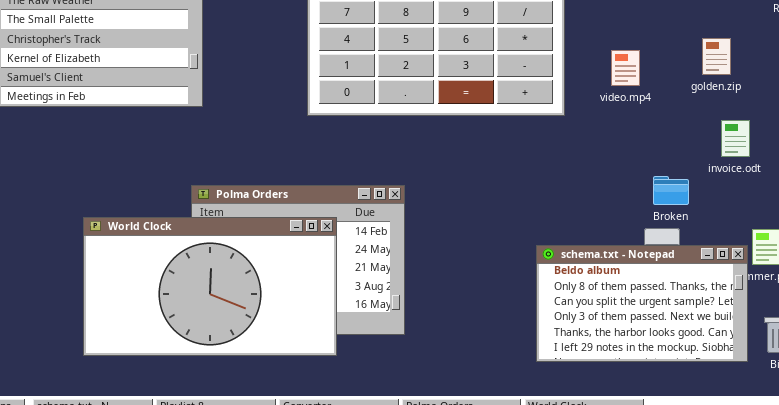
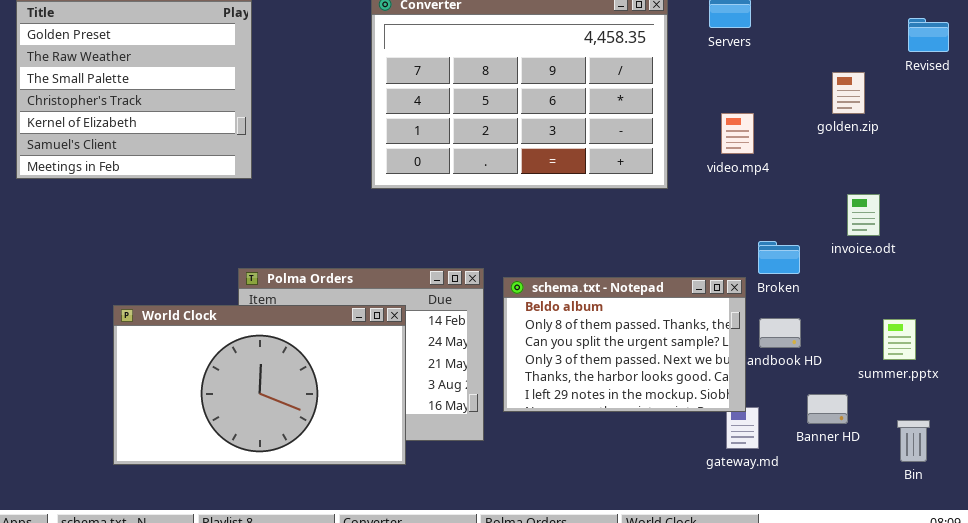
golden.zip: [702,38,731,75] -> [832,72,865,114], moved
Broken: [653,176,689,205] -> [758,241,800,274], moved
schema.txt - Notepad: [536,245,748,362] -> [503,277,746,412], moved

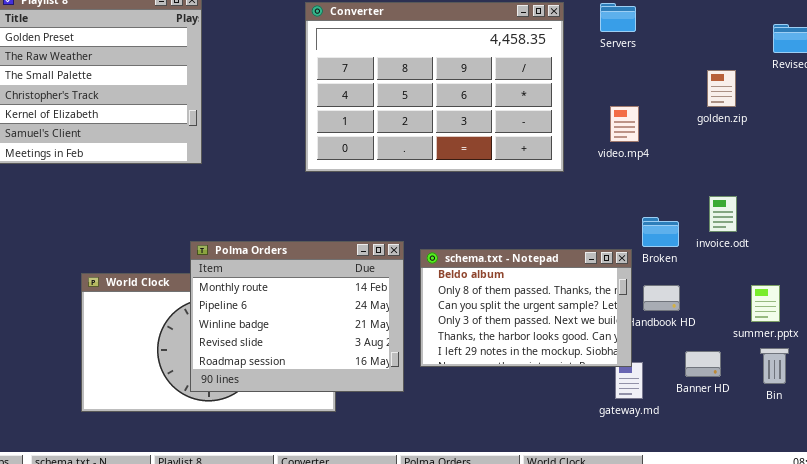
invoice.odt: [847,194,880,236] -> [709,196,737,232], moved
Polma Orders: [238,268,484,441] -> [190,241,404,392], raised
Bin: [897,420,930,462] -> [760,348,789,384], moved

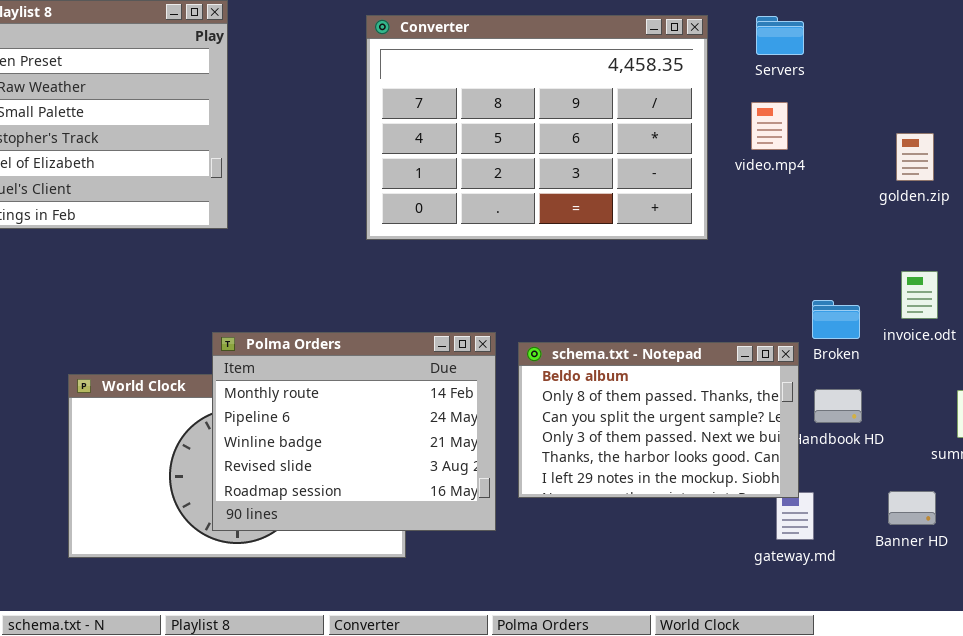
golden.zip: [707,70,736,107] -> [896,133,934,181], moved
video.mp4: [610,106,639,142] -> [751,102,788,150], moved
Banner HD: [685,351,721,377] -> [888,491,936,525], moved

